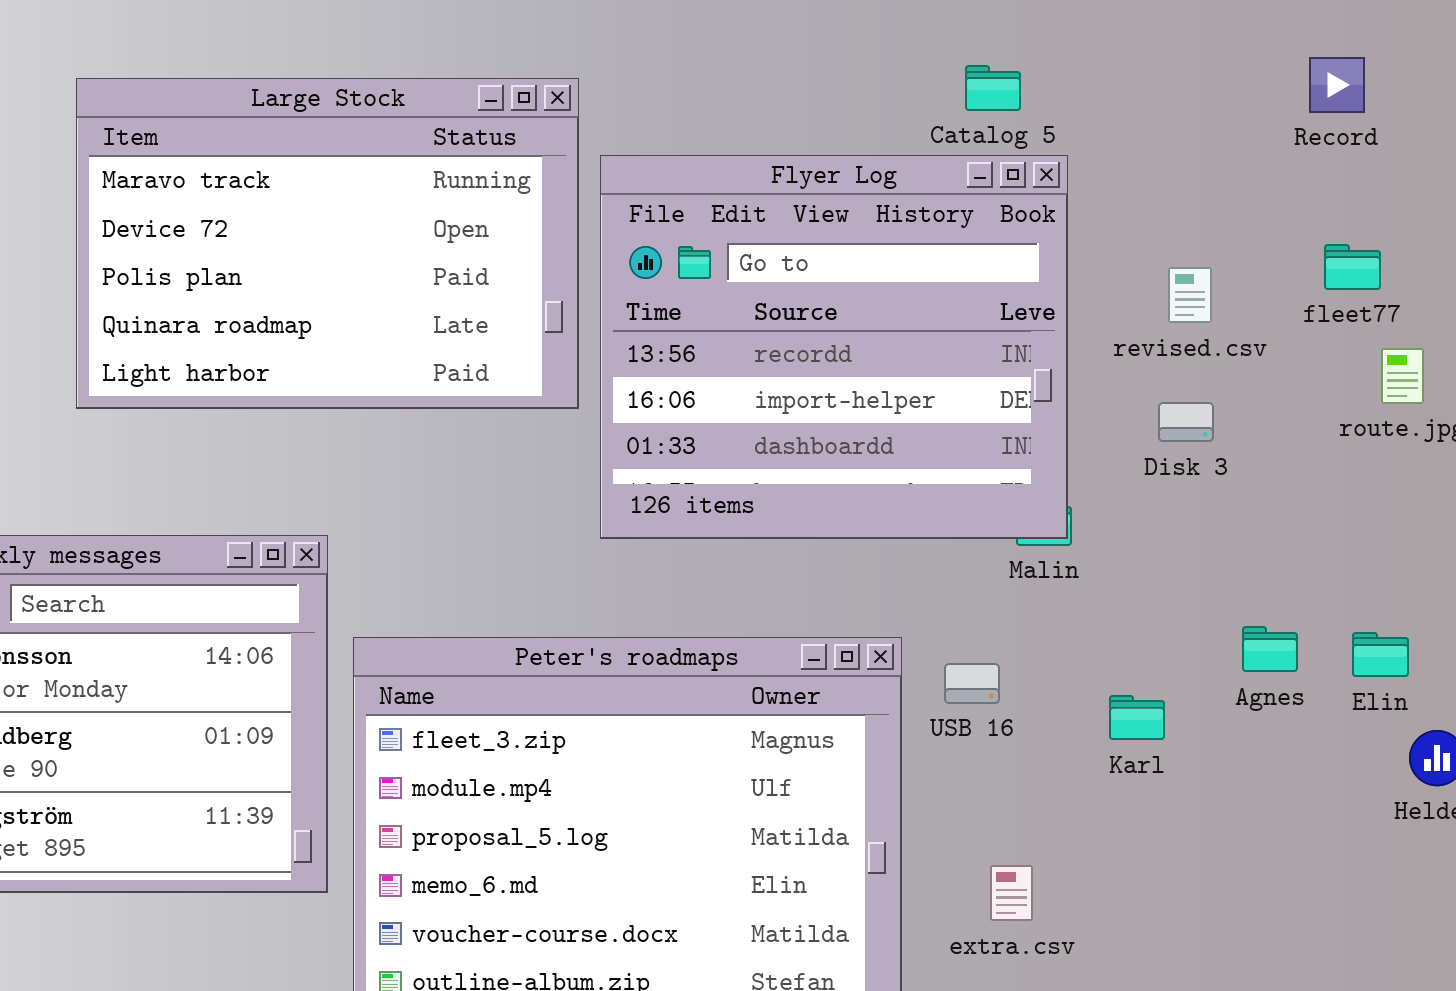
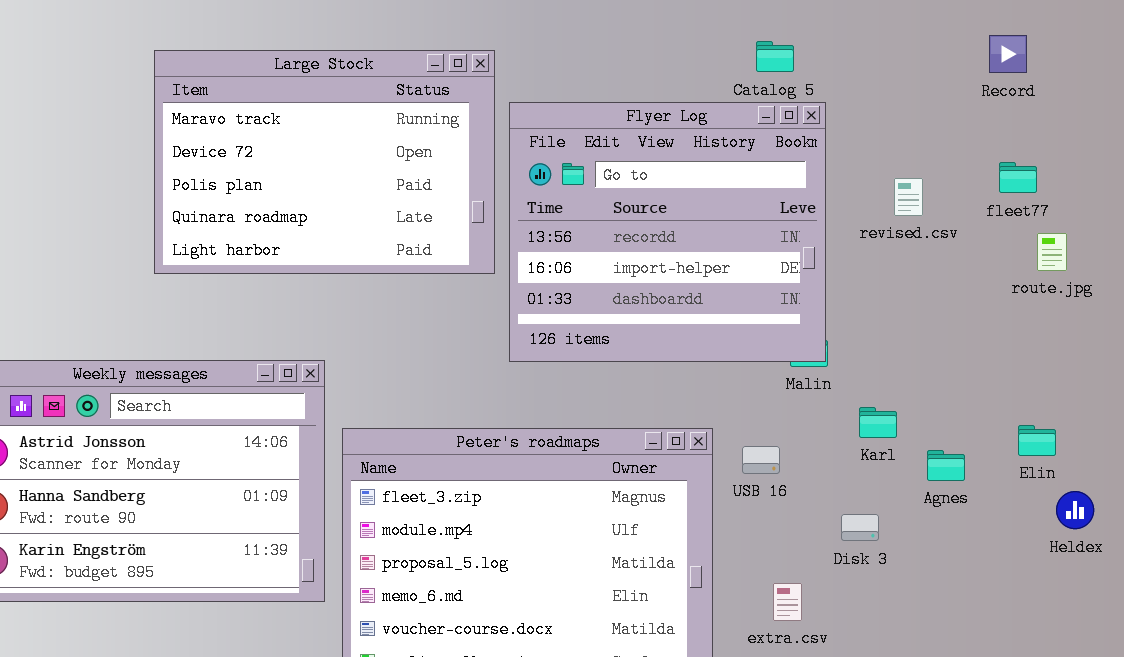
Disk 3: [1158,402,1214,442] -> [841,514,879,541], moved
Agnes: [1242,626,1298,672] -> [927,450,965,481], moved
Karl: [1109,695,1165,740] -> [859,407,897,438], moved

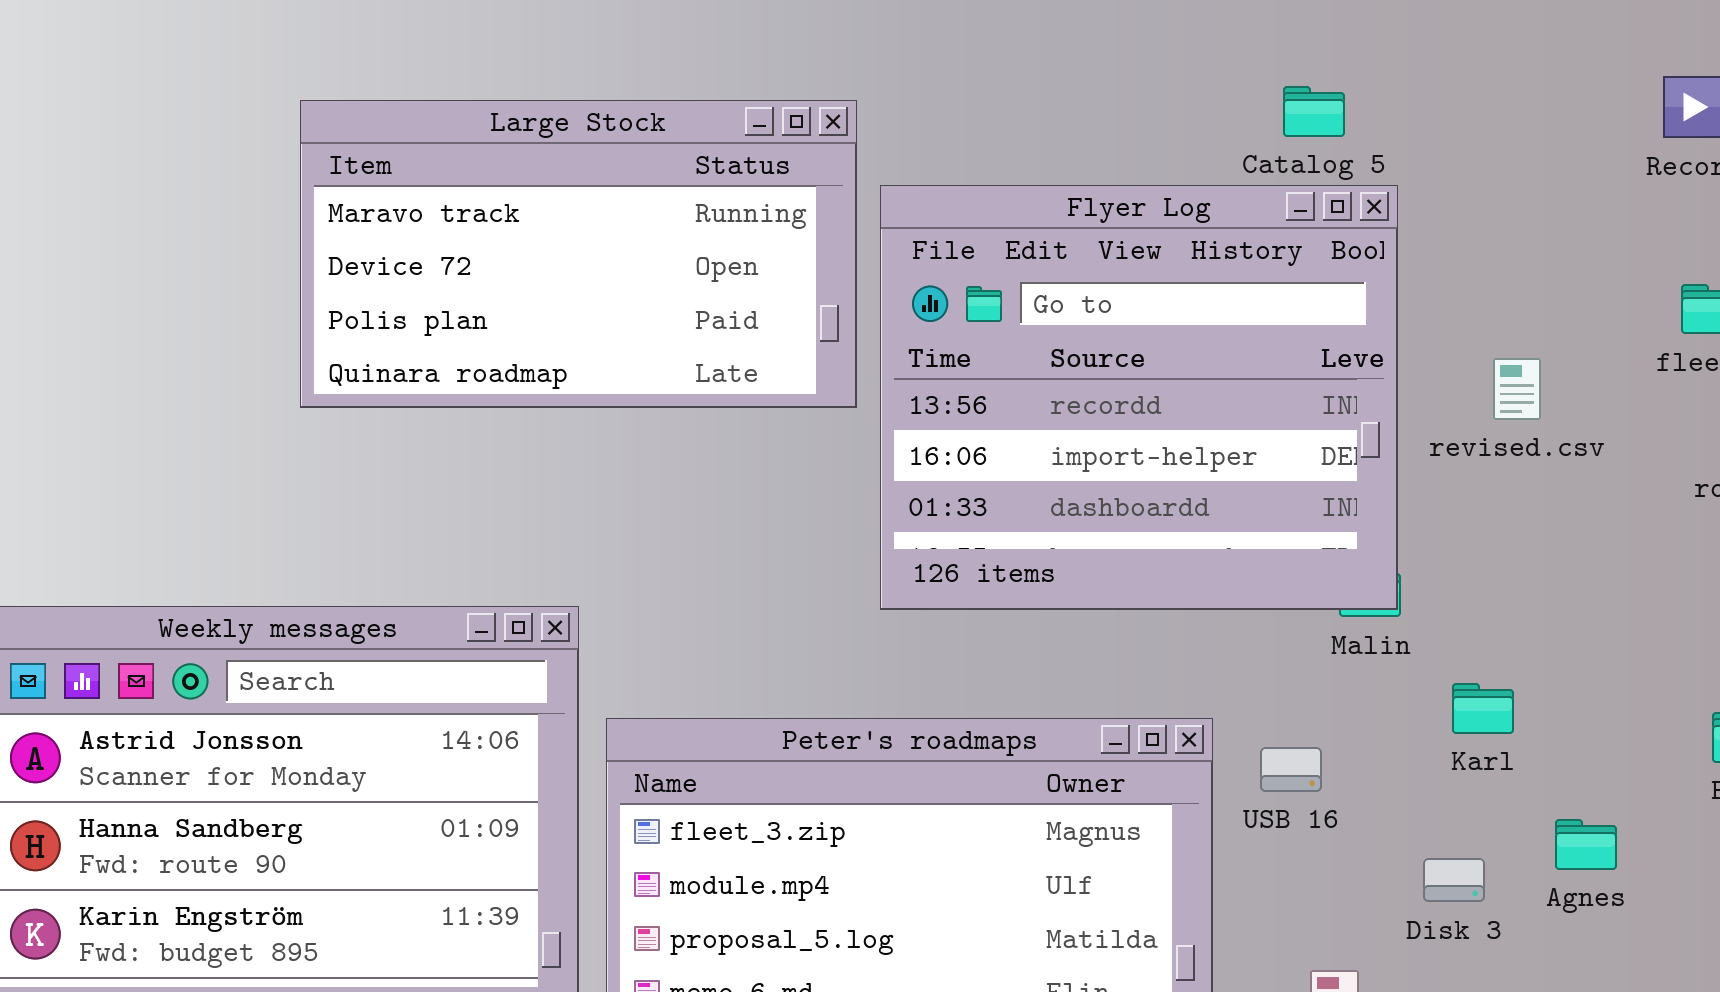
Large Stock: [154,50,495,274] -> [300,100,857,408], resized
revised.csv: [894,178,923,216] -> [1493,358,1541,420], moved
Agnes: [927,450,965,481] -> [1555,819,1617,870], moved

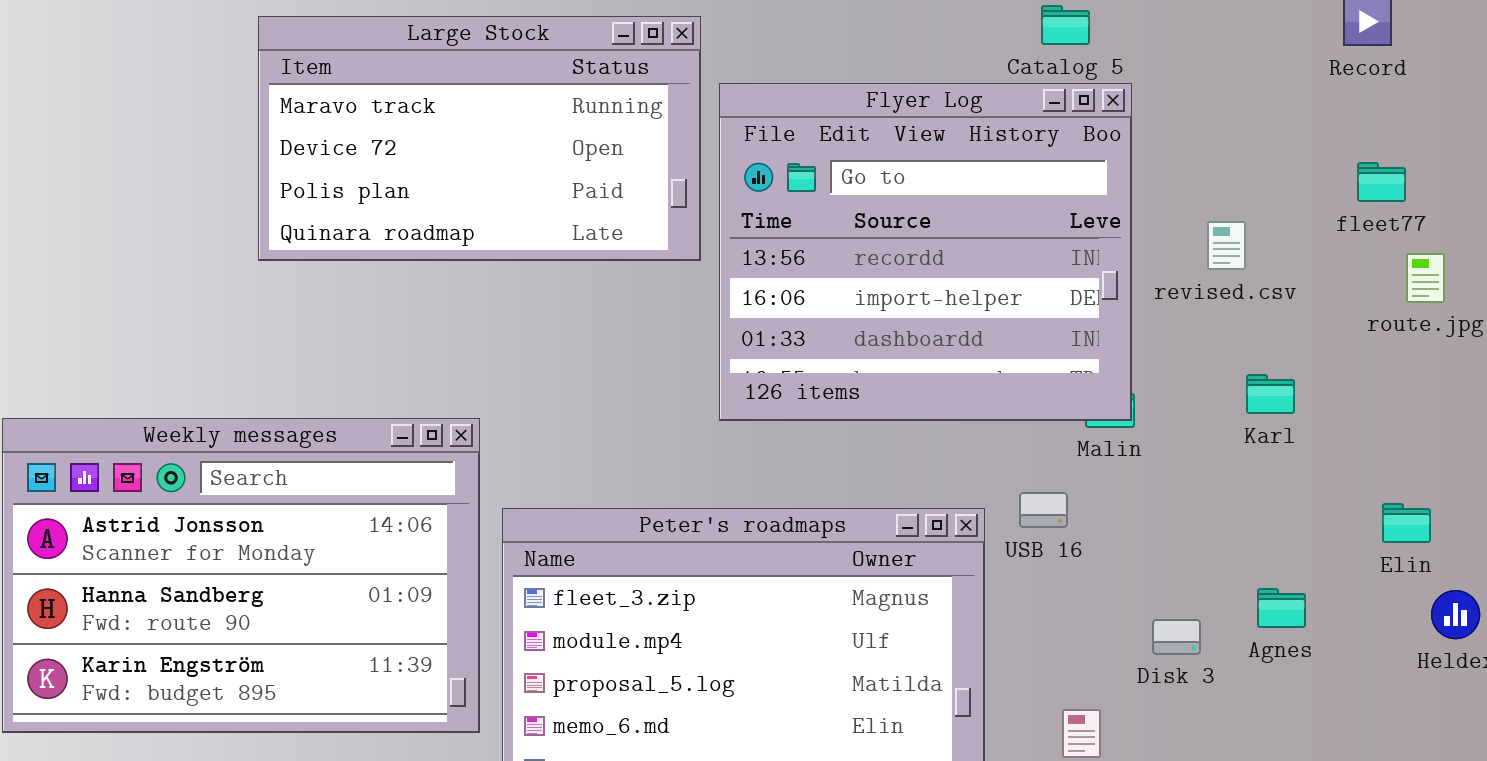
Karl: [1452,683,1514,734] -> [1246,374,1295,414], moved
USB 16: [1260,747,1322,792] -> [1019,492,1068,528], moved

